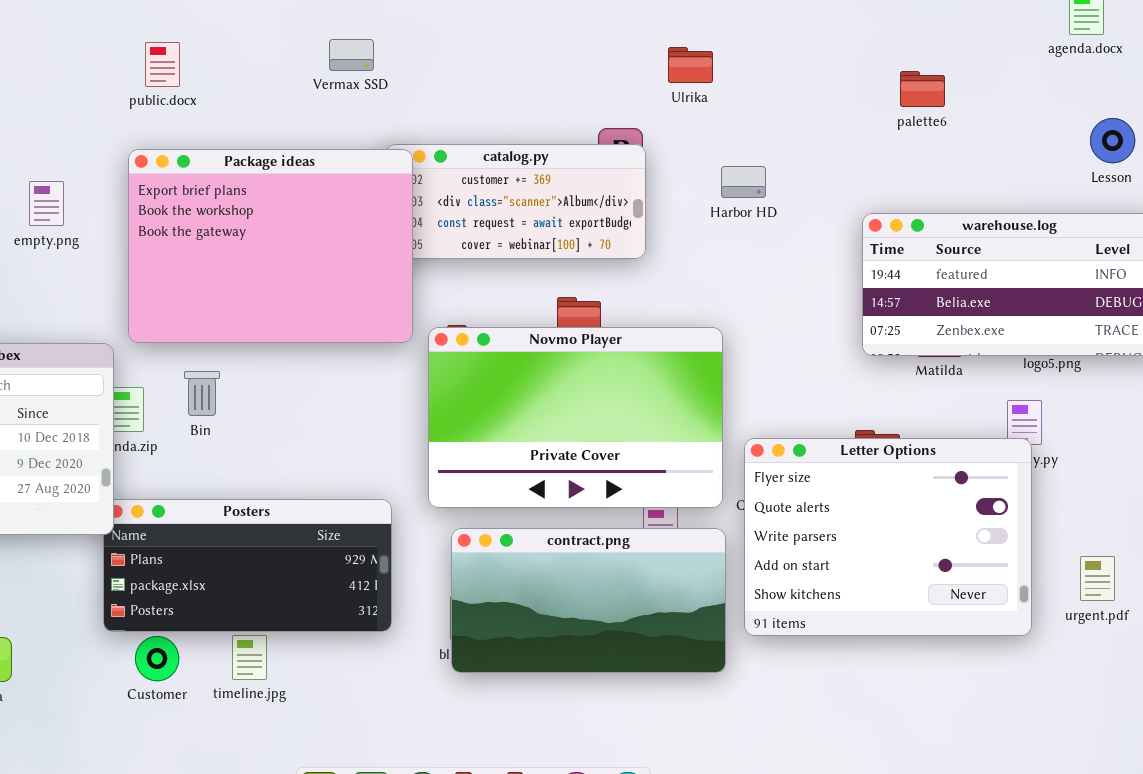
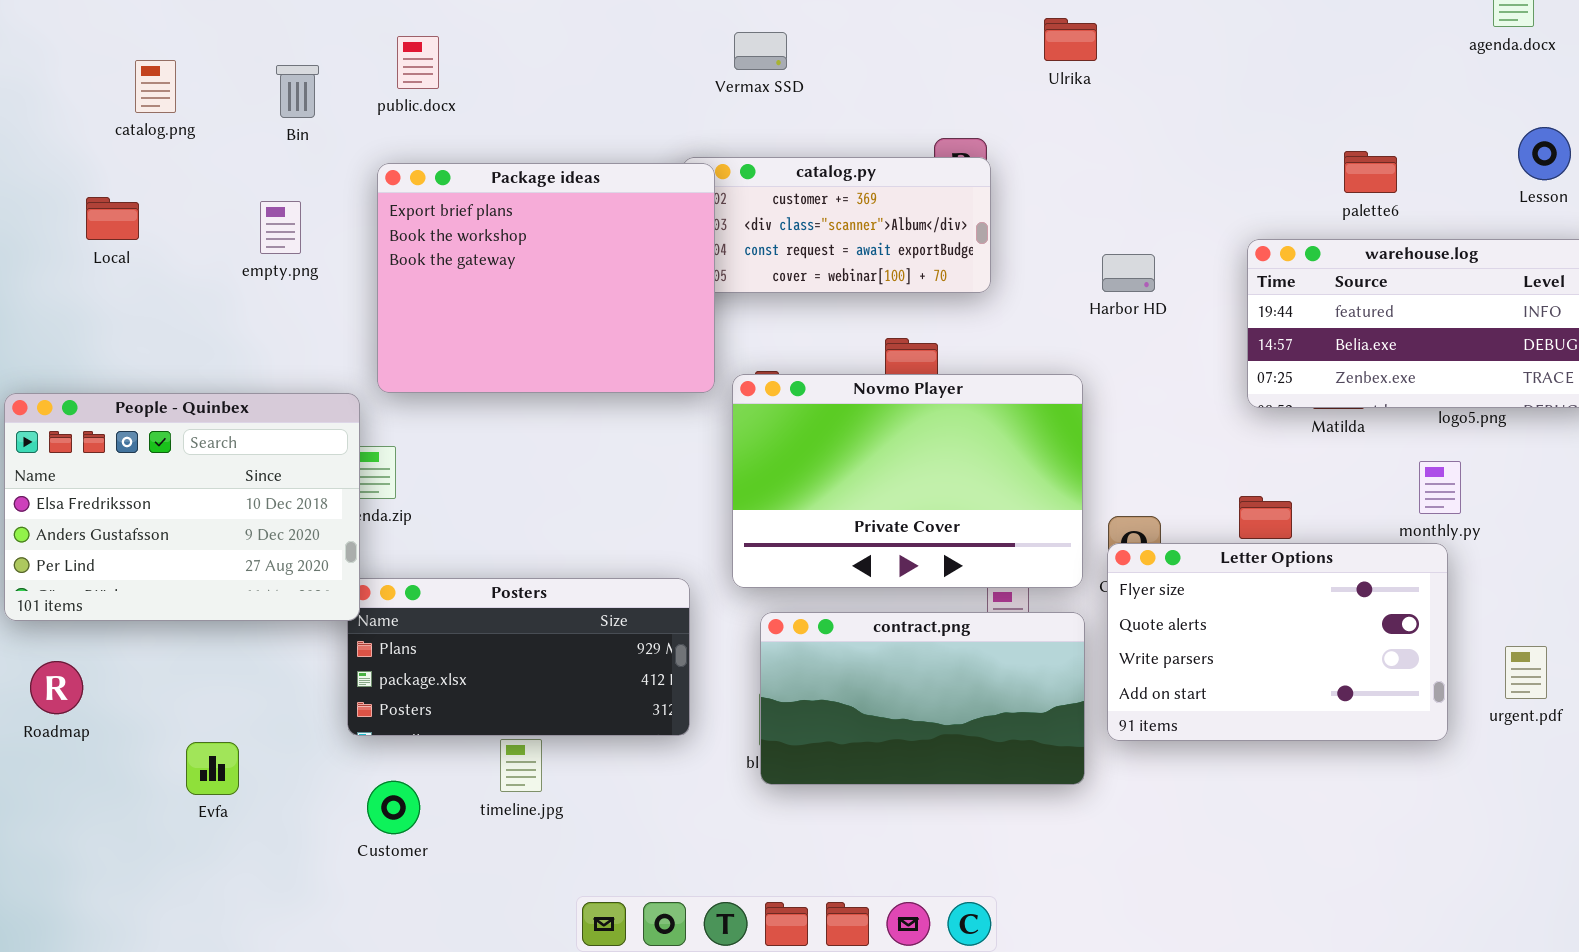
Vermax SSD: [329,39,374,71] -> [734,32,787,70], moved
Ulrika: [668,47,713,83] -> [1044,18,1097,61], moved
palette6: [900,71,945,107] -> [1344,151,1397,193], moved
Harbor HD: [721,166,766,198] -> [1102,254,1155,292], moved
Bin: [184,371,220,416] -> [276,65,319,118], moved
Letter Options: [744,438,1032,636] -> [1107,543,1448,741], resized
Customer: [135,636,179,681] -> [367,781,420,834], moved

